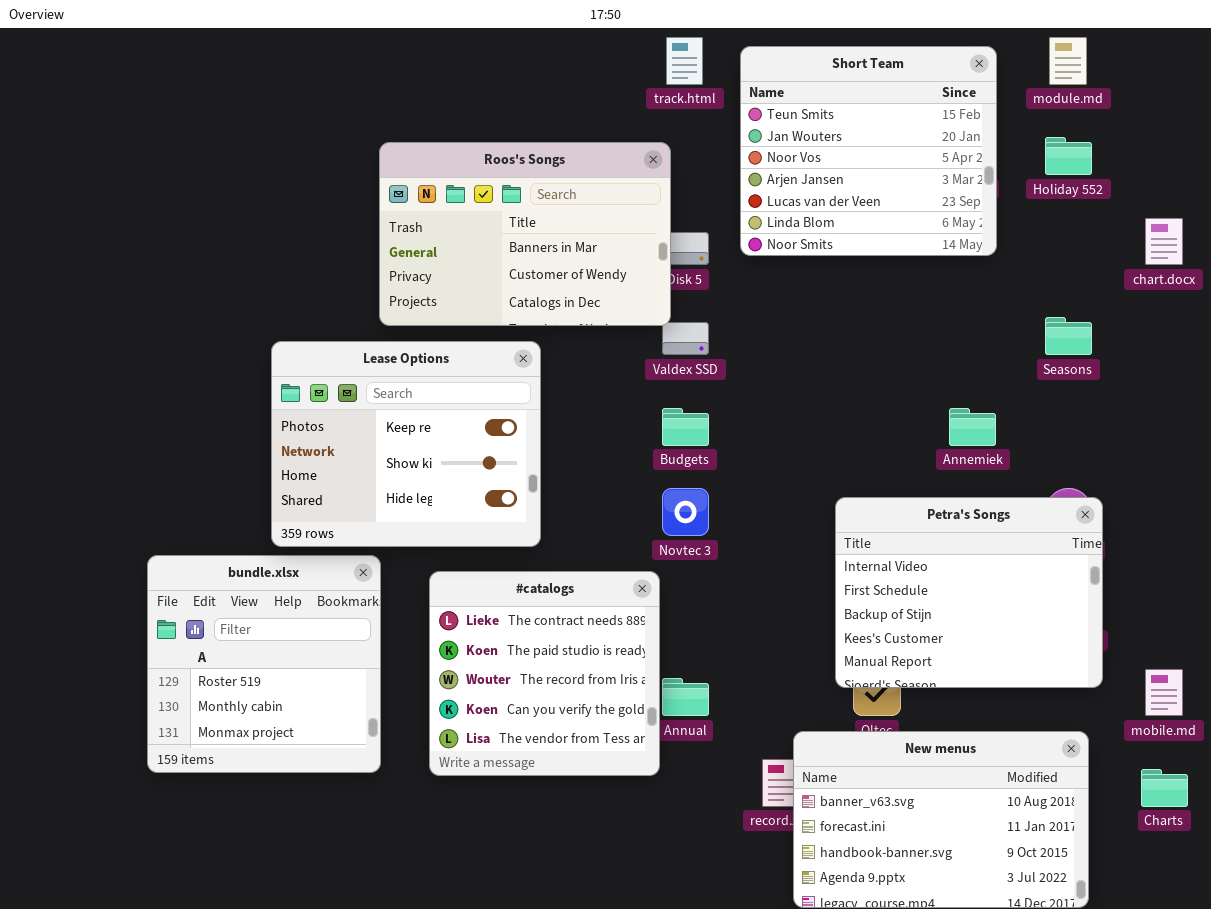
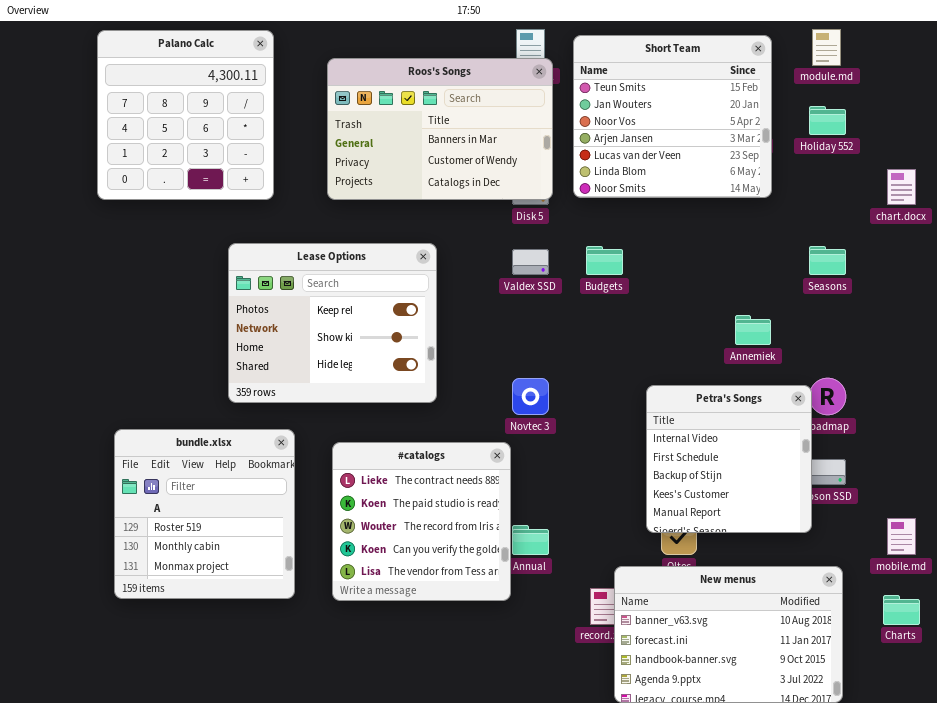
Palano Calc: none -> [97,30,274,200], opened
Roos's Songs: [379,142,671,326] -> [327,58,553,200], moved
Lease Options: [271,341,541,547] -> [228,243,437,403], moved
Budgets: [662,408,709,446] -> [586,246,623,275], moved
Petra's Songs: [835,497,1103,688] -> [646,385,812,533], resized

